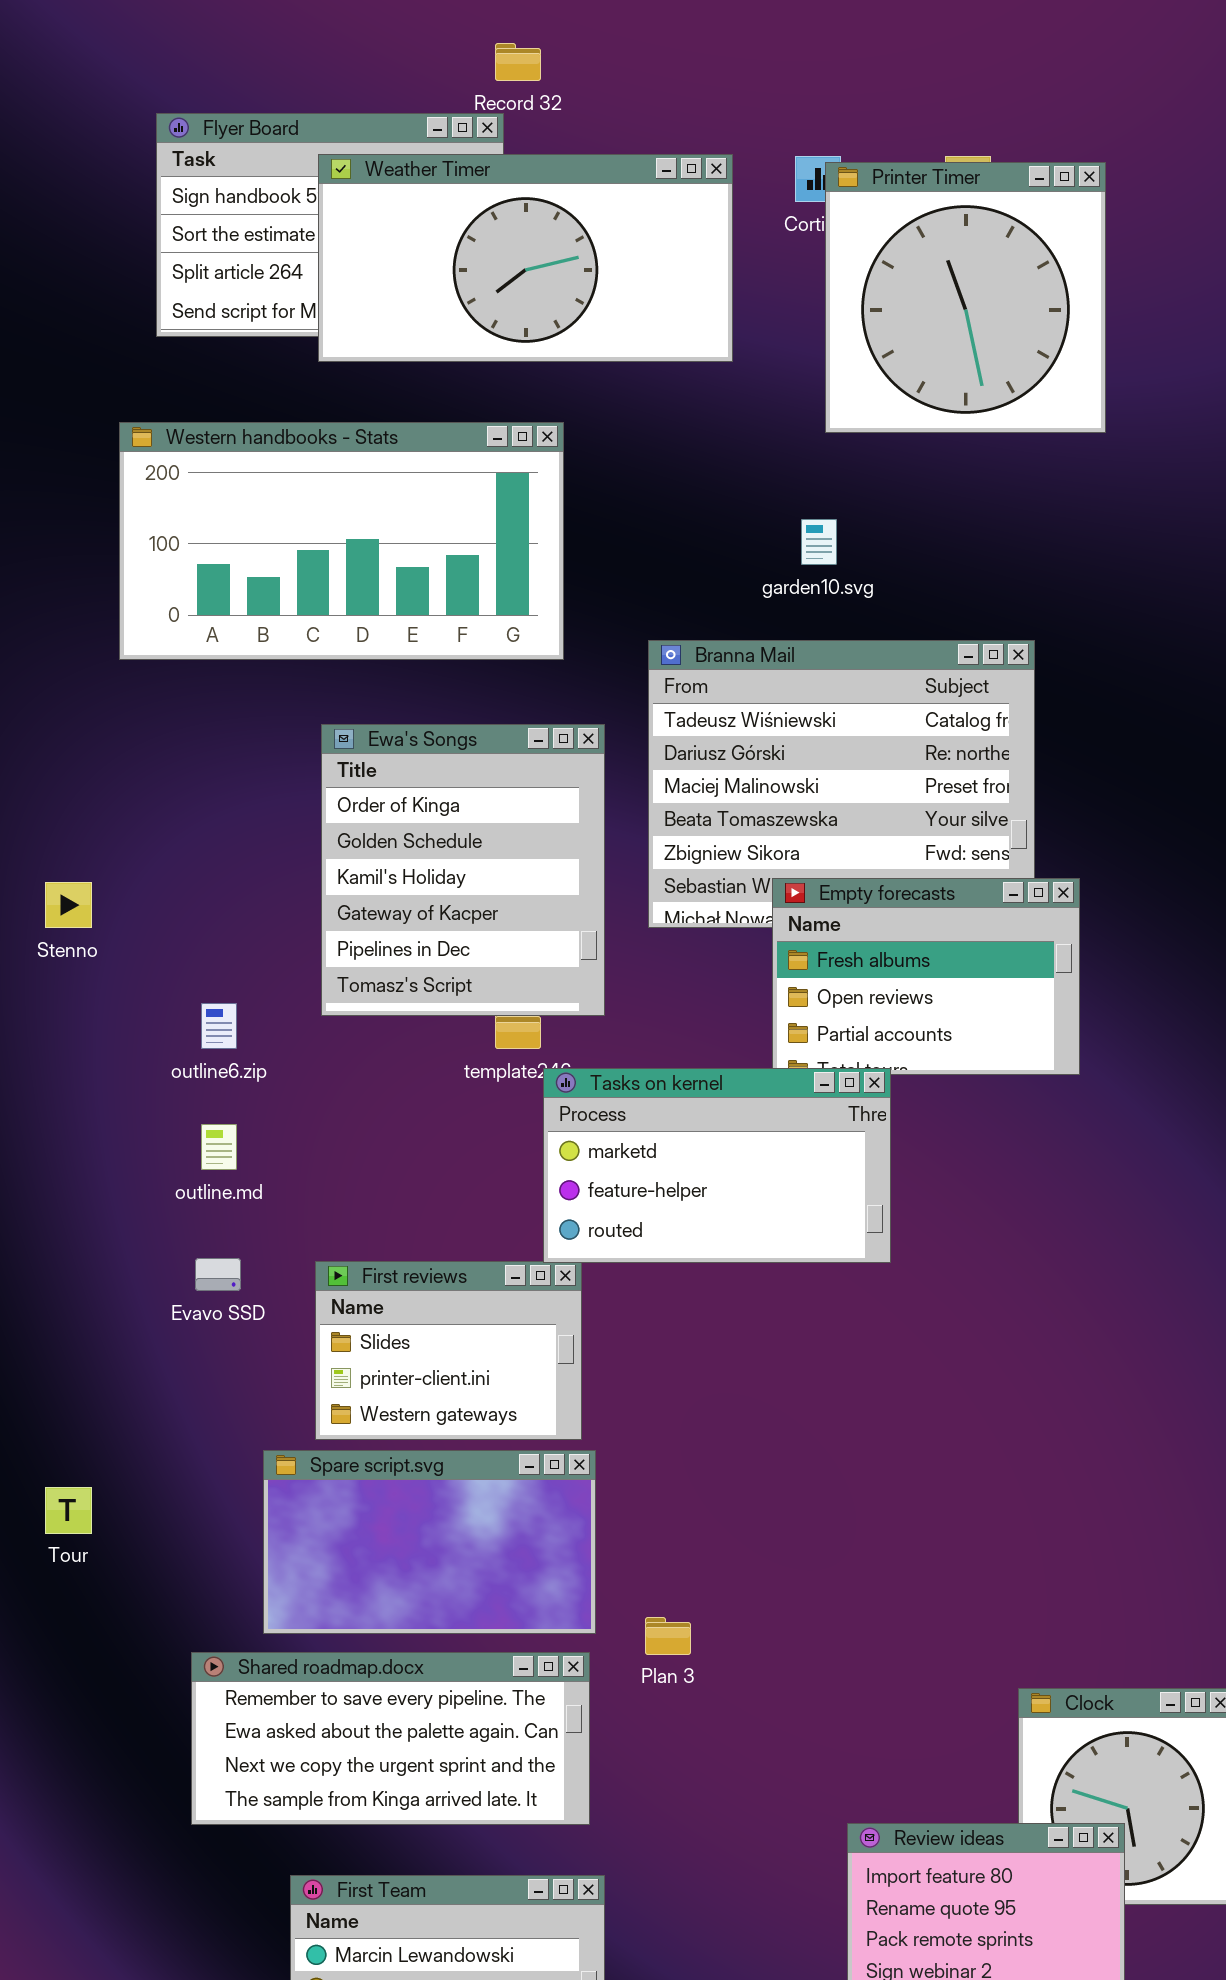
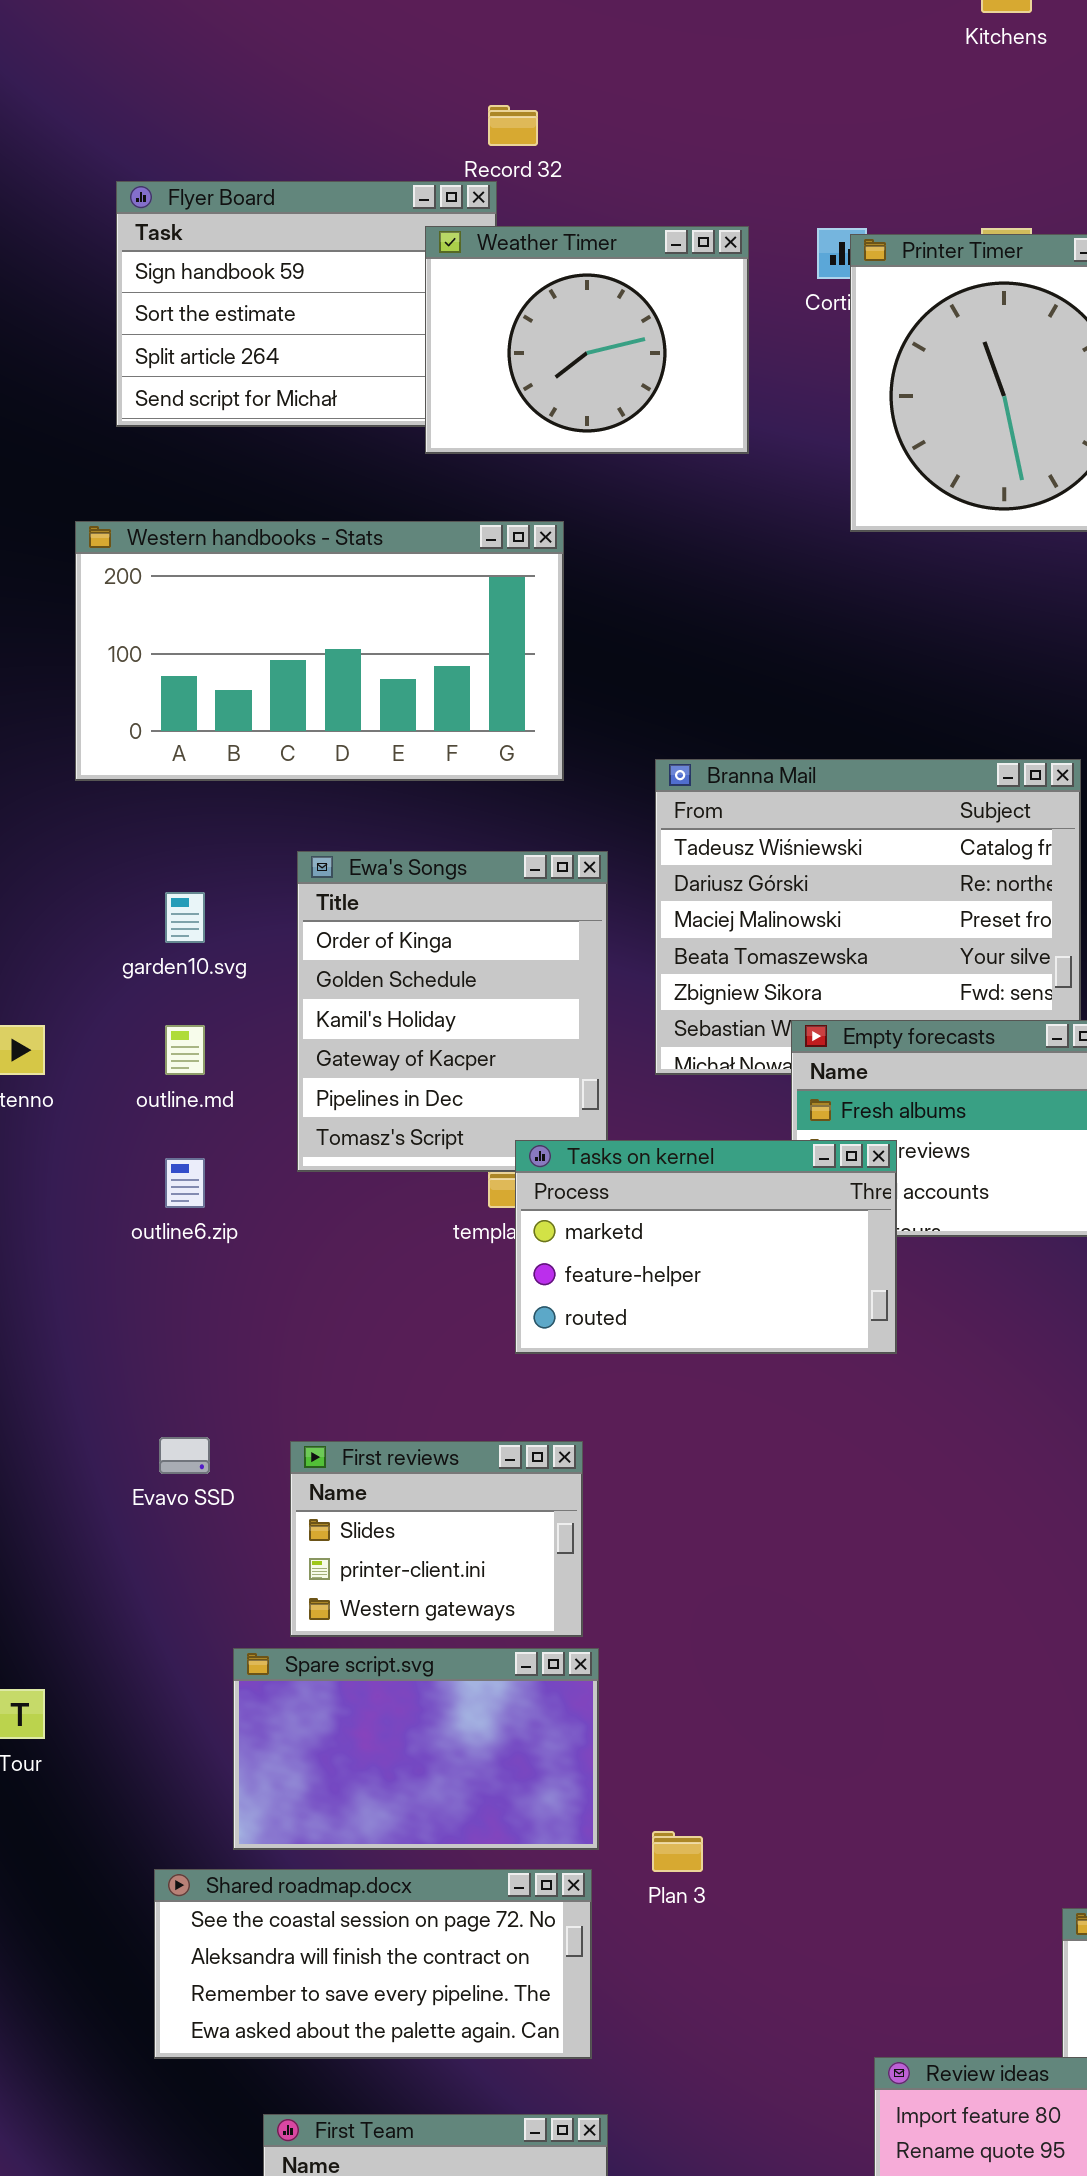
Weather Timer: [318,154,733,362] -> [425,226,749,454], resized
garden10.svg: [801,519,837,565] -> [165,892,205,943], moved
Tasks on kernel: [543,1068,891,1263] -> [515,1140,897,1354], moved
outline.md: [201,1124,237,1170] -> [165,1025,205,1075], moved
Shared roadmap.docx: [191,1652,590,1825] -> [154,1869,592,2059], scrolled up 2 rows

